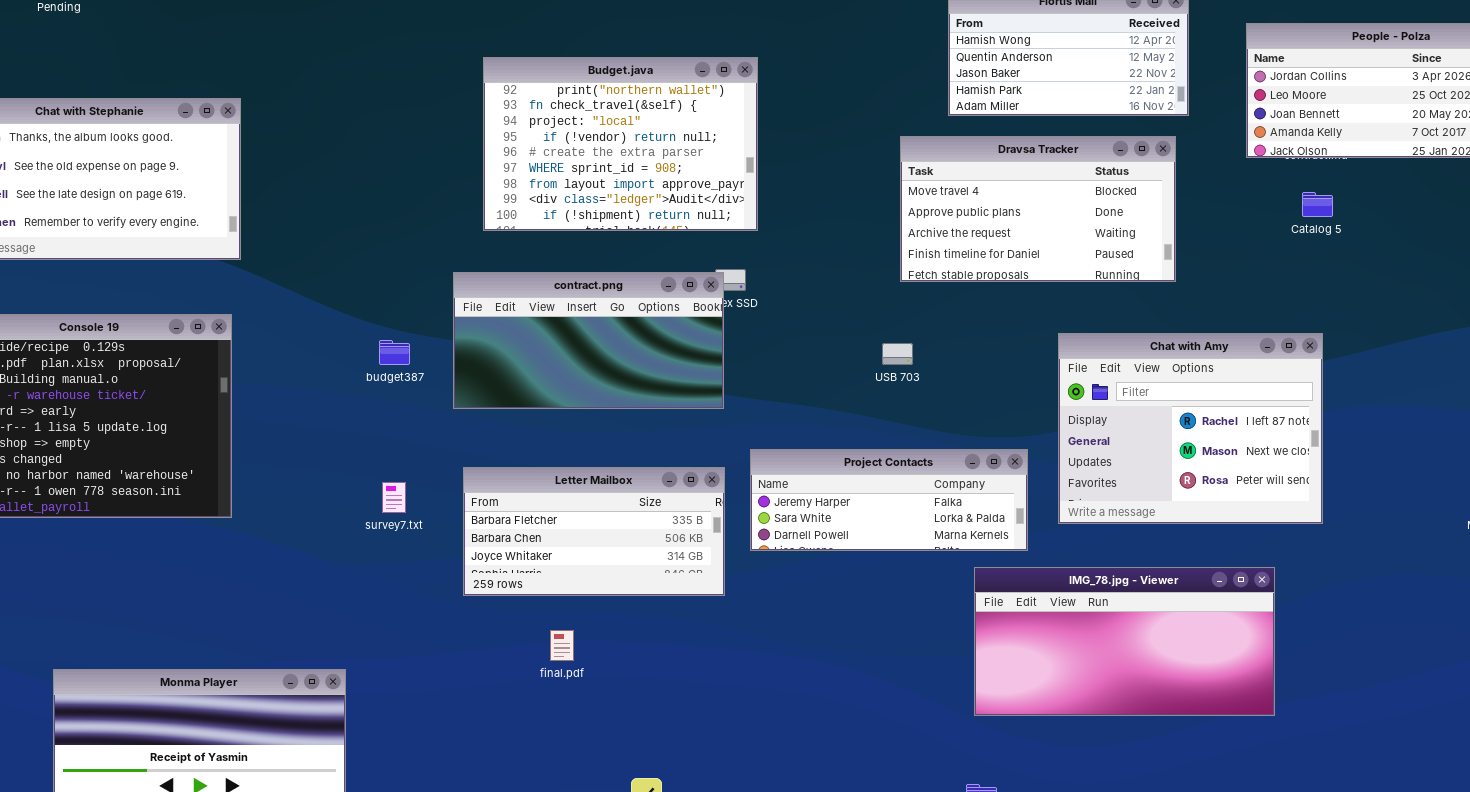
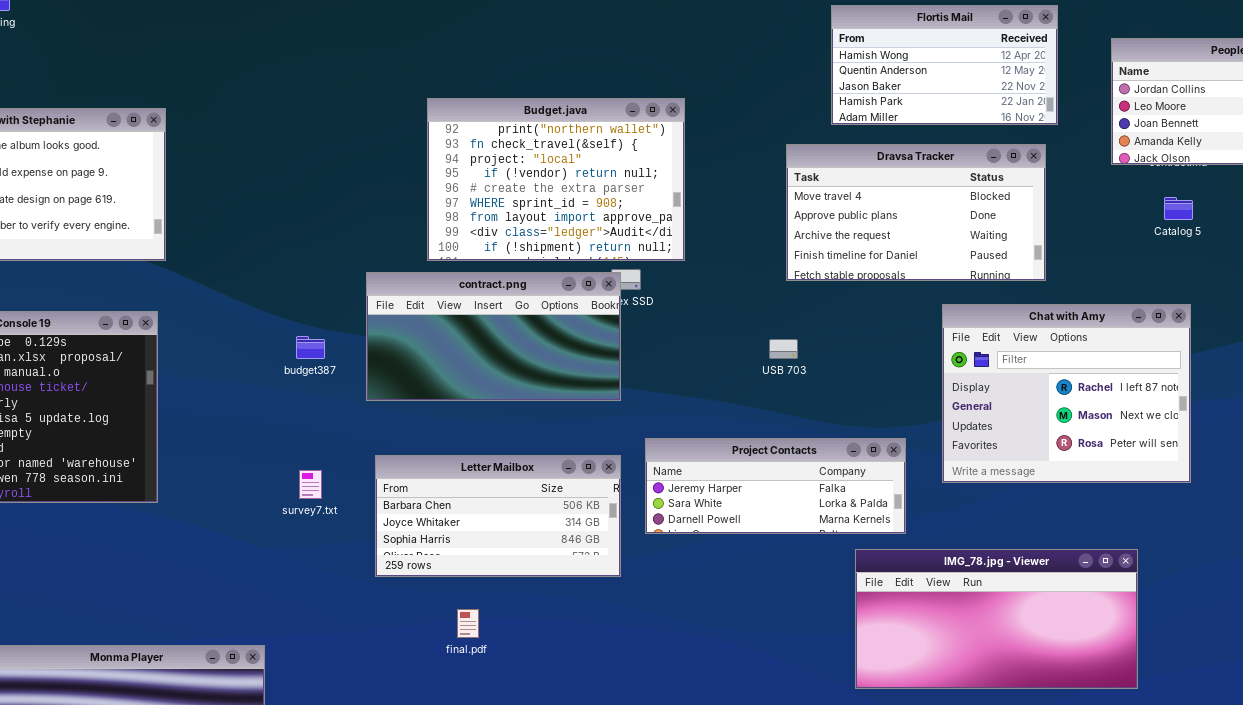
Budget.java: [483,57,758,231] -> [427,98,685,261], moved
Chat with Amy: [1058,333,1323,524] -> [942,304,1191,483], moved
Letter Mailbox: [463,467,725,596] -> [375,455,621,577], scrolled down 1 row

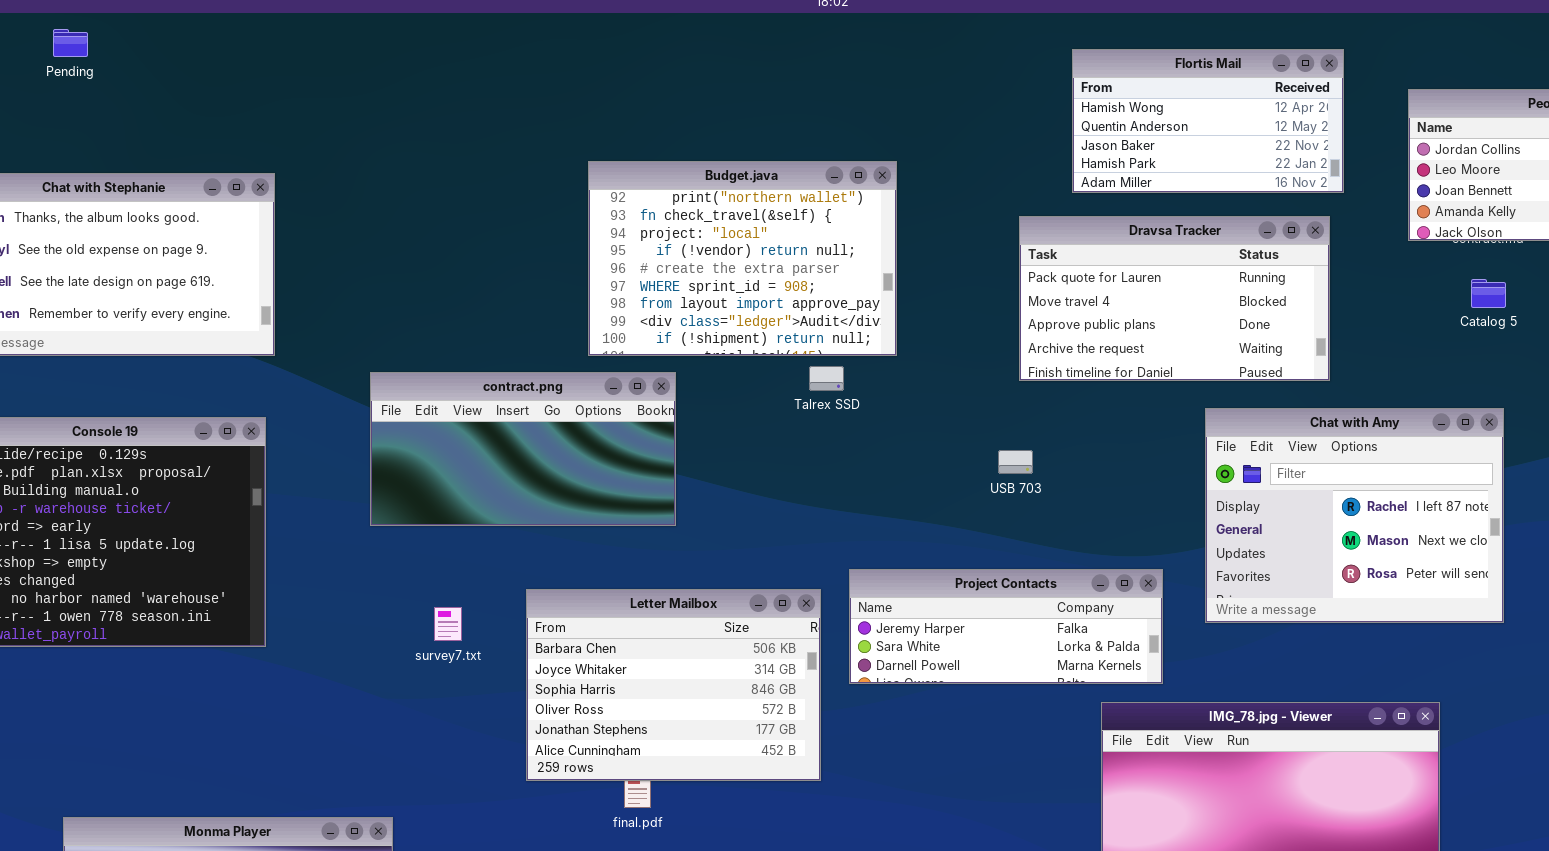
Dravsa Tracker: [786,144,1046,281] -> [1019,216,1330,381], scrolled up 1 row
contract.png: [366,272,621,401] -> [370,372,676,526], moved
Letter Mailbox: [375,455,621,577] -> [526,589,821,781], resized

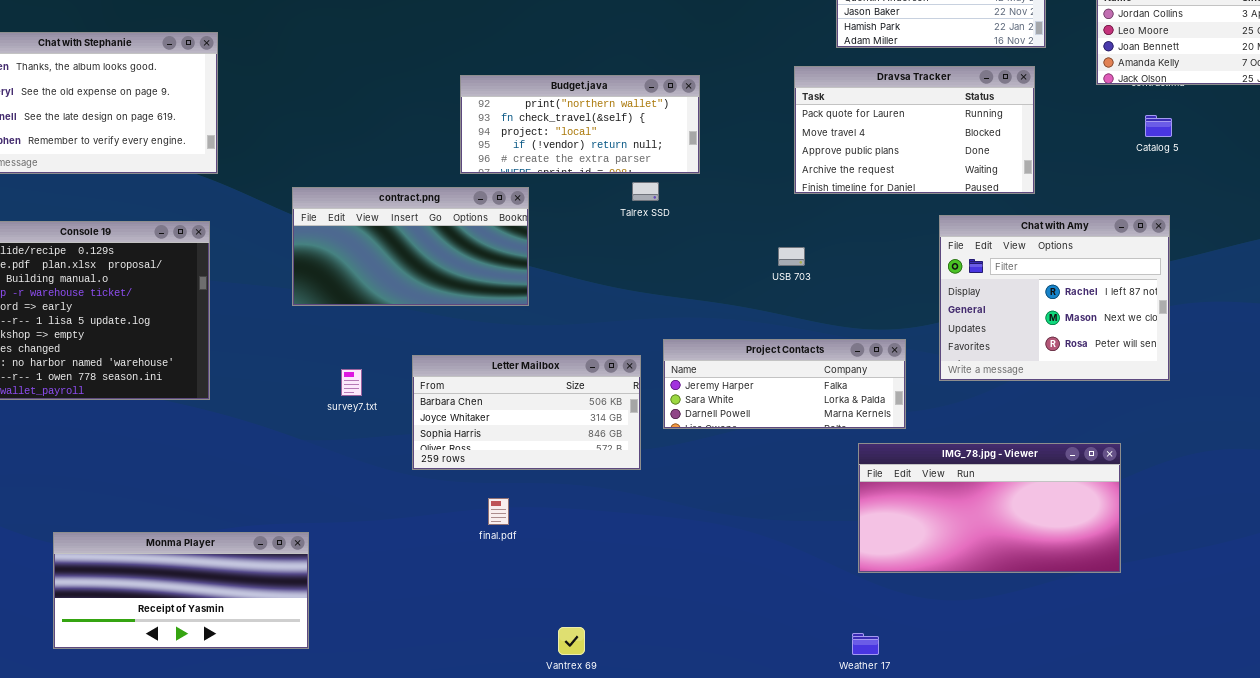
Budget.java: [588,161,897,356] -> [460,75,700,174], resized
Letter Mailbox: [526,589,821,781] -> [412,355,641,470], resized

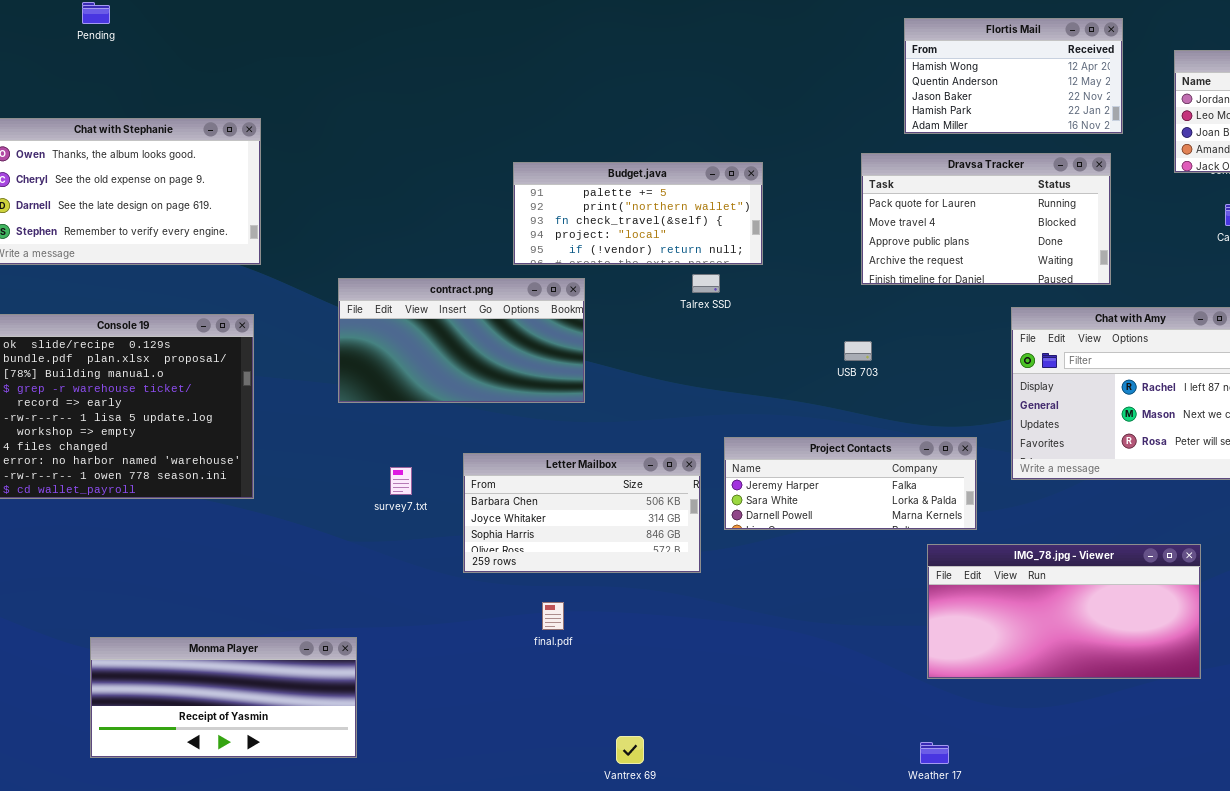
Budget.java: [460,75,700,174] -> [513,162,763,265], scrolled up 1 row

